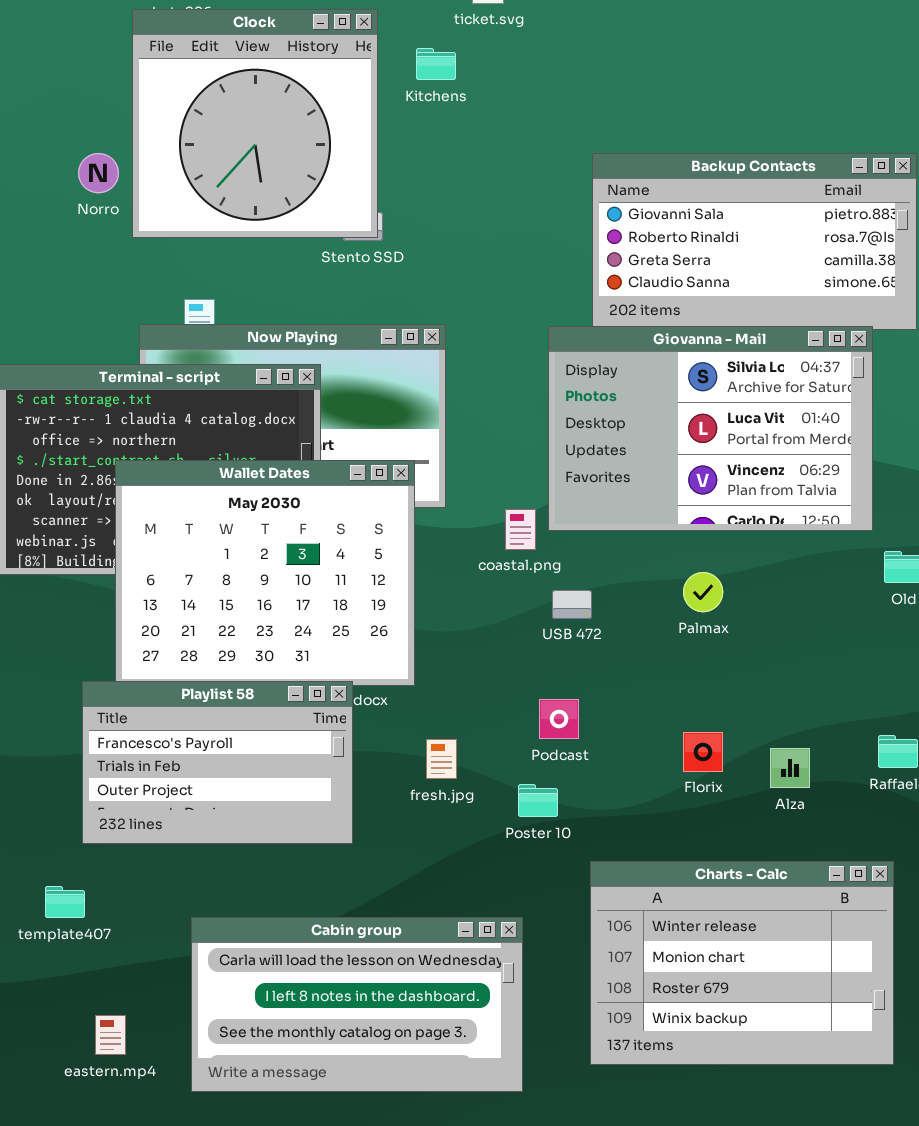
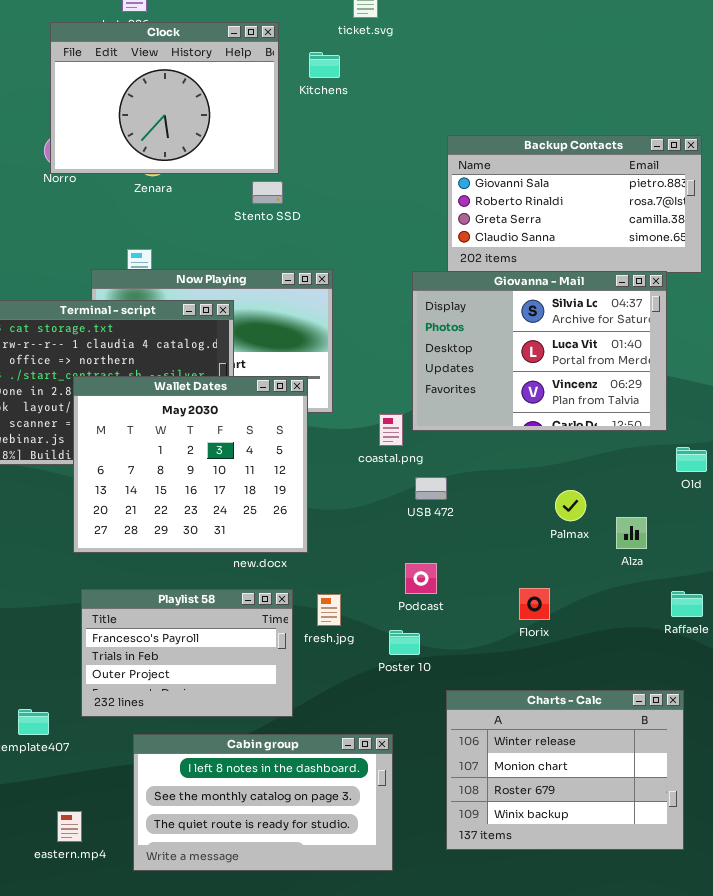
Clock: [132,9,378,238] -> [50,22,279,174], resized
Palmax: [683,572,723,612] -> [555,490,586,521], moved
Playlist 58: [82,681,353,844] -> [81,589,293,717], moved
Alza: [770,748,810,788] -> [616,517,647,549], moved
Cabin group: [191,917,523,1092] -> [133,734,393,871], scrolled down 1 row

